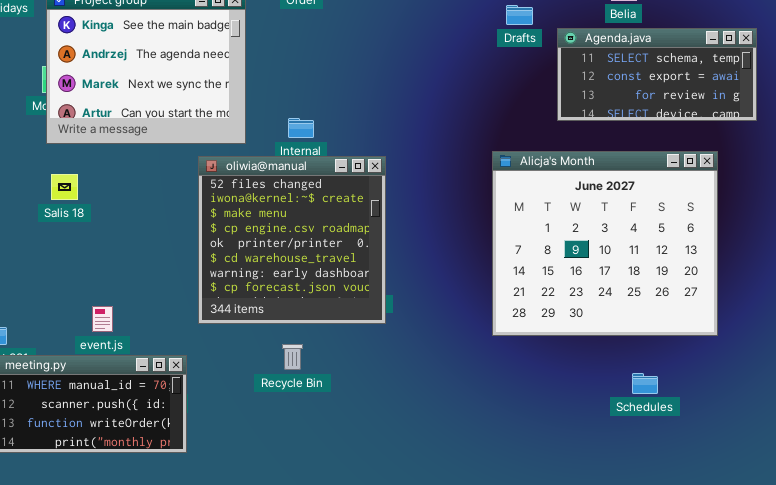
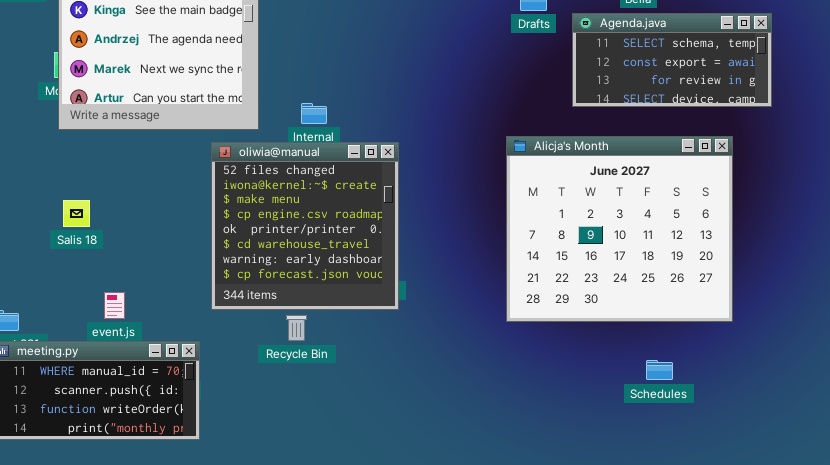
Salis 18: [51,174,78,200] -> [63,200,90,227], moved
Recycle Bin: [282,344,303,370] -> [286,315,307,341], moved

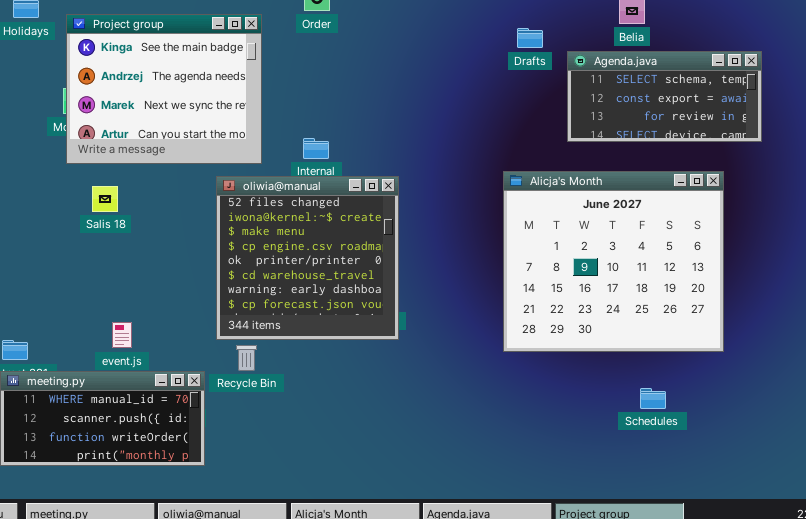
Salis 18: [63,200,90,227] -> [92,186,118,212], moved
Recycle Bin: [286,315,307,341] -> [236,345,257,371], moved

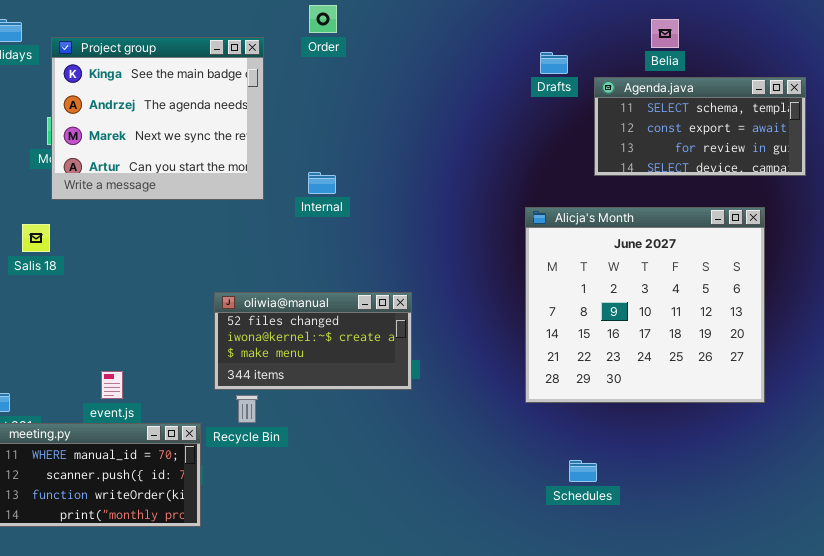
oliwia@manual: [216,176,399,340] -> [214,292,412,390], resized
Salis 18: [92,186,118,212] -> [22,224,50,252], moved
Schedules: [640,388,666,409] -> [569,460,597,482], moved

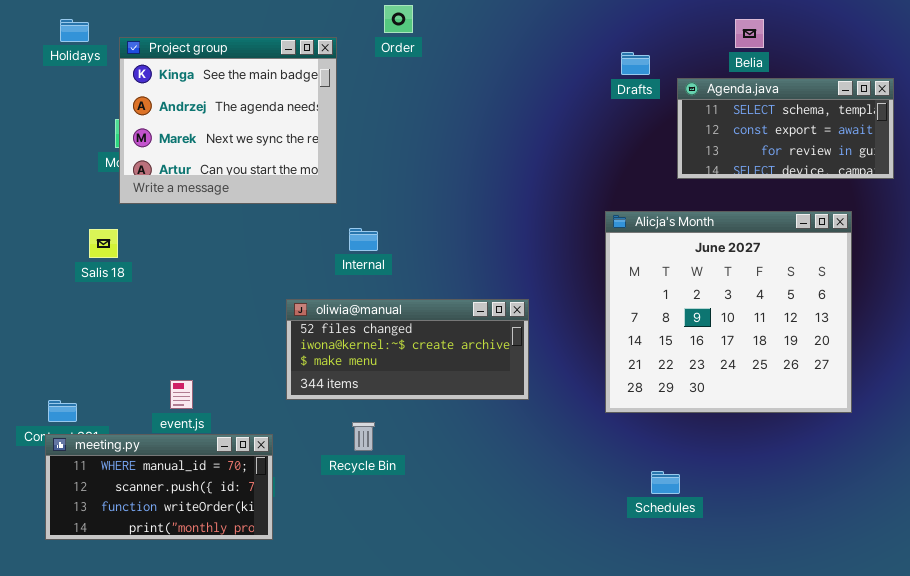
Internal: [308,172,336,194] -> [349,228,378,251], moved
oliwia@manual: [214,292,412,390] -> [286,299,529,400], resized
Recycle Bin: [236,395,258,423] -> [352,422,375,451], moved

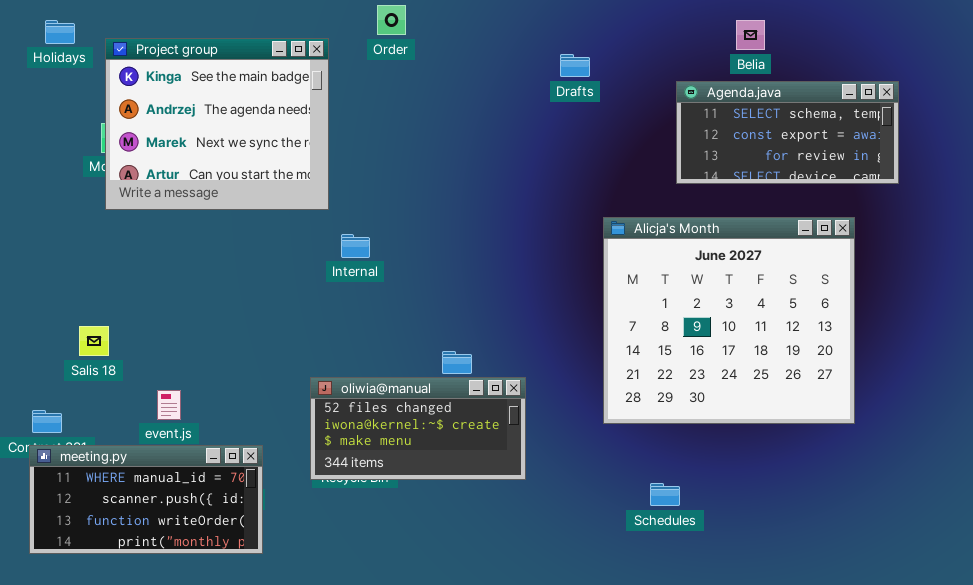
Drafts: [621,52,650,75] -> [560,54,590,77], moved
Salis 18: [89,229,118,258] -> [79,326,109,356], moved
oliwia@manual: [286,299,529,400] -> [310,377,526,480], moved, resized

